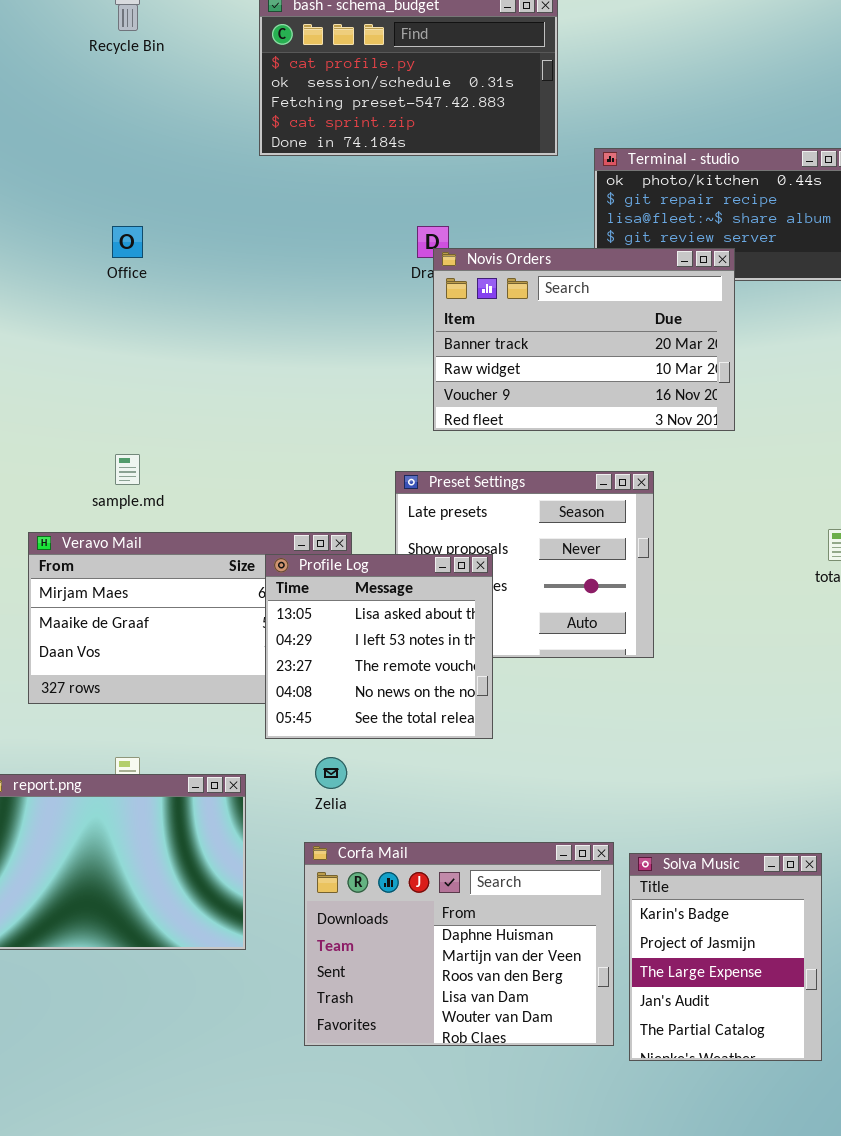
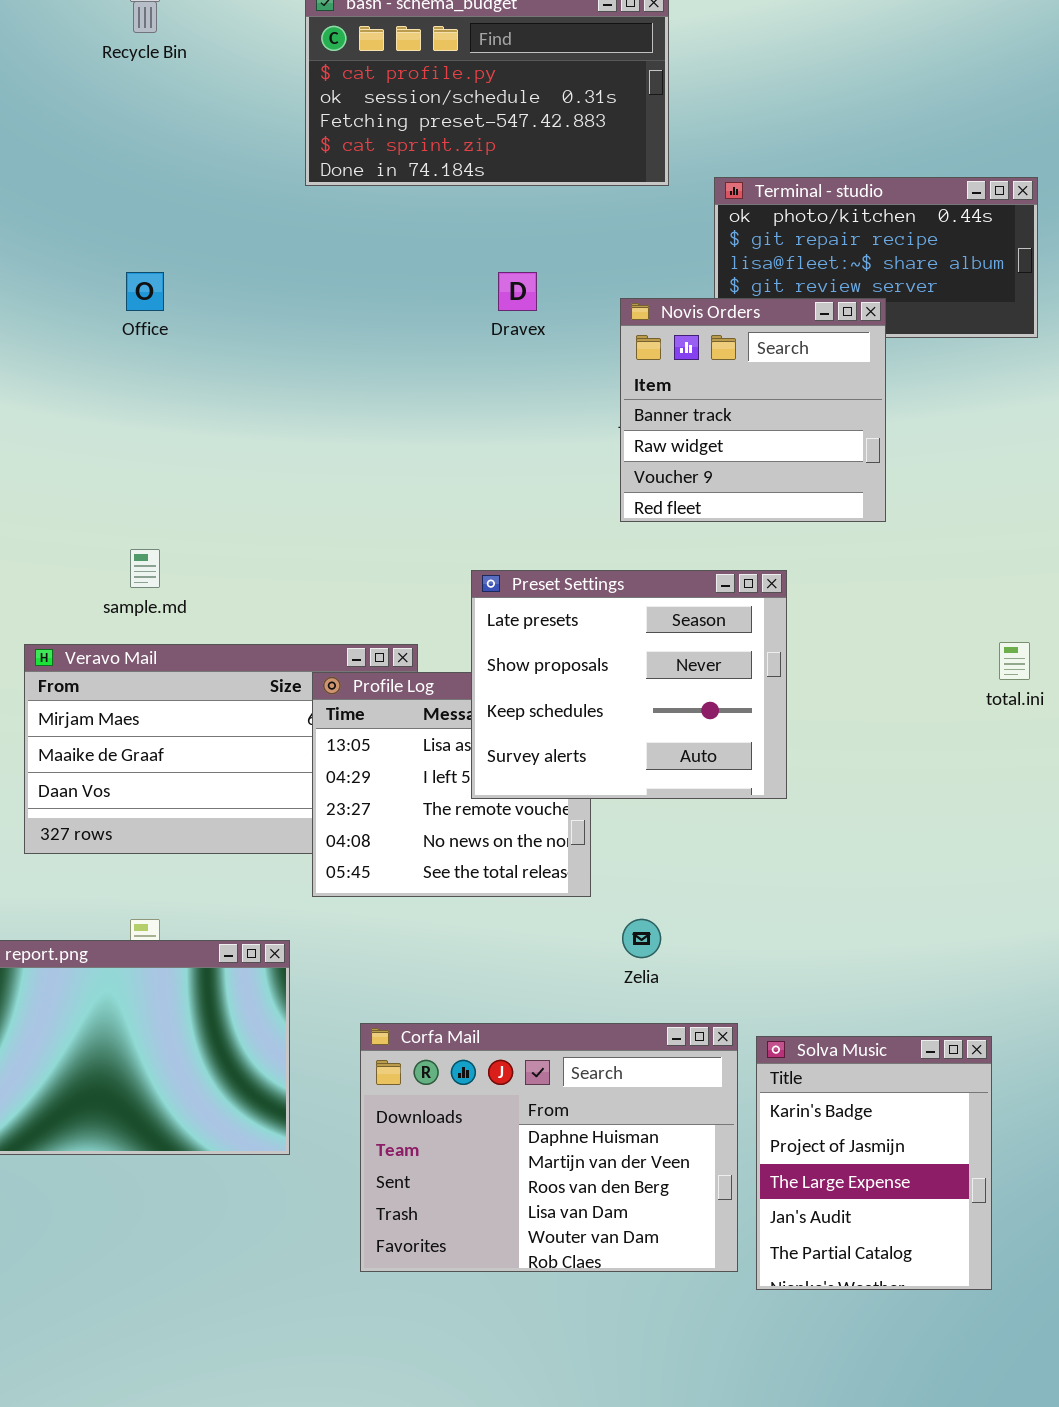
Novis Orders: [433,248,735,431] -> [620,298,886,522], resized
Preset Settings: [395,471,654,658] -> [471,570,787,799], raised
Zelia: [315,757,347,789] -> [622,919,661,958], moved

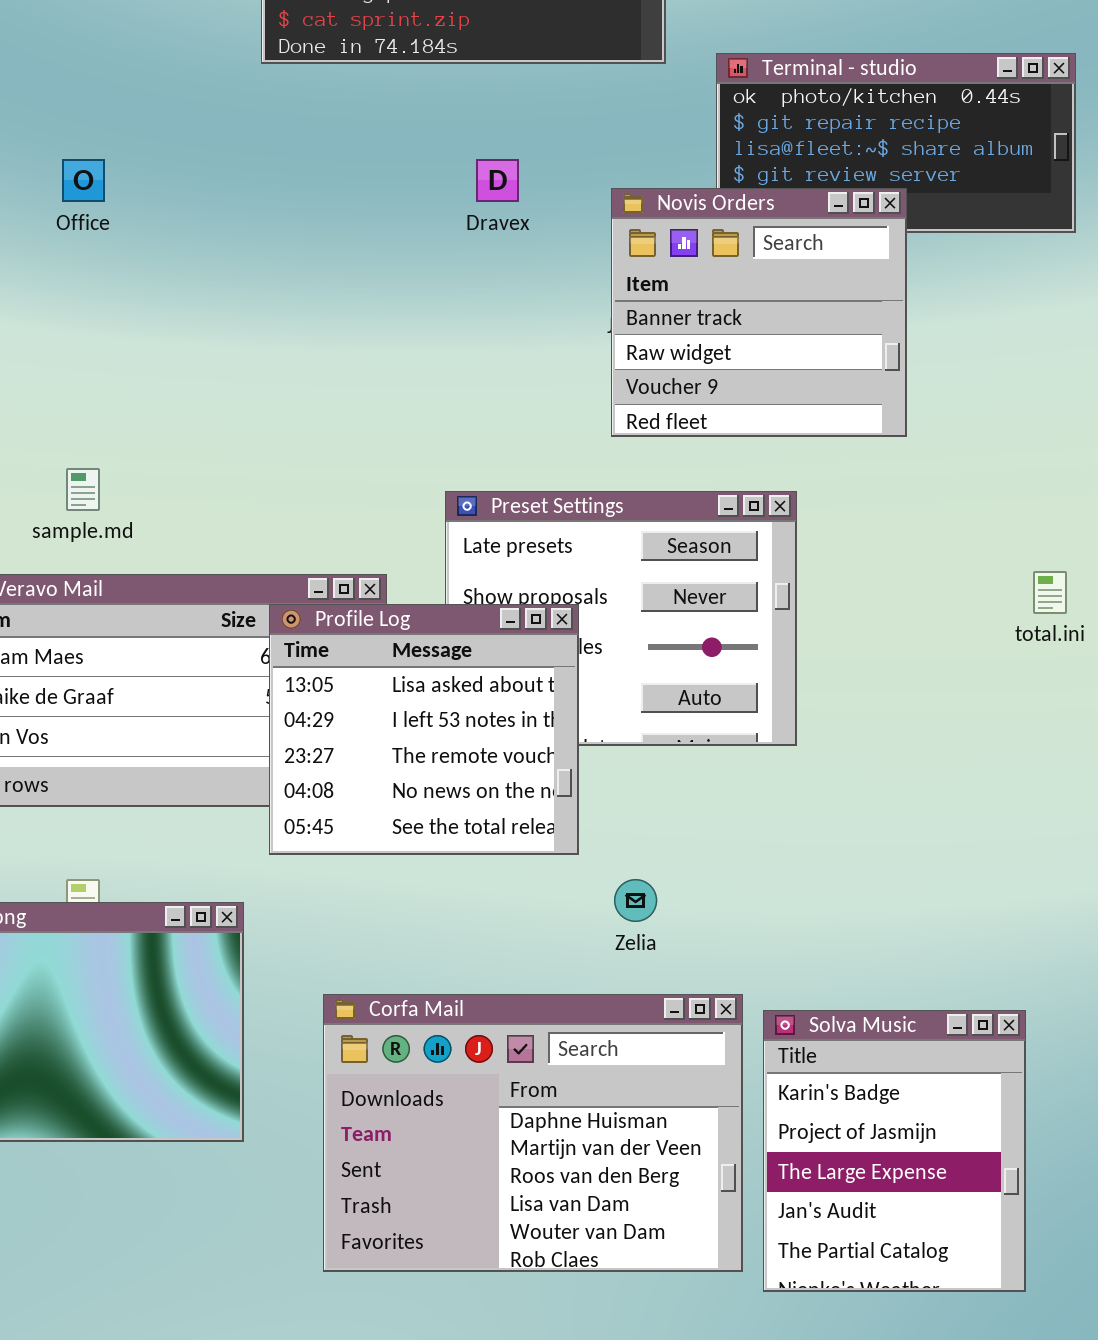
Profile Log: [312,672,591,897] -> [269,604,579,855], raised

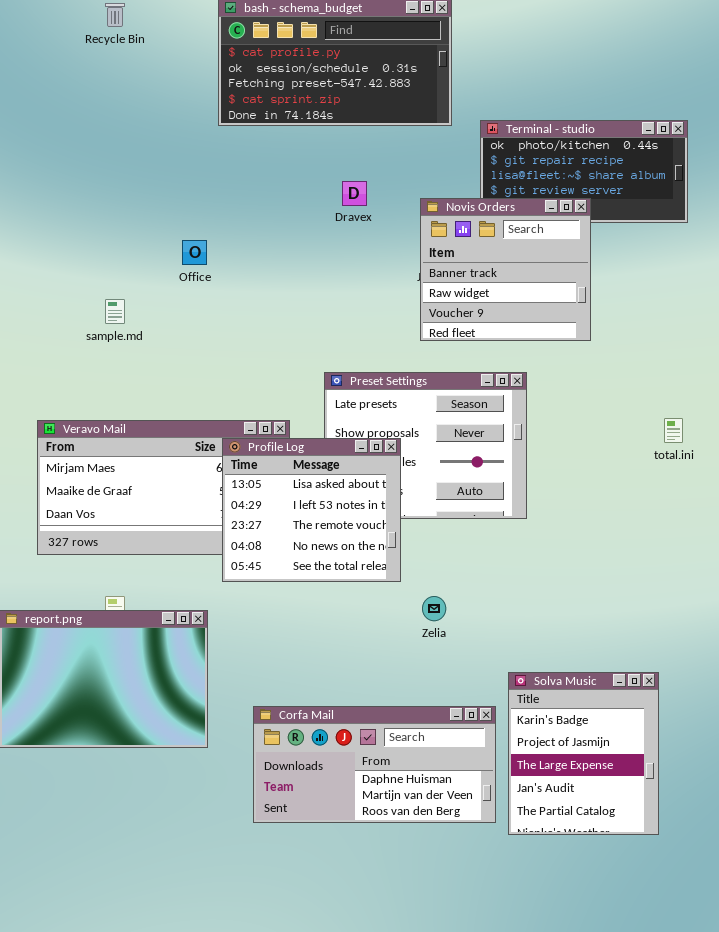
Office: [62,159,105,202] -> [182,240,207,265], moved
sample.md: [66,468,100,511] -> [105,299,125,324], moved
Corfa Mail: [323,994,743,1272] -> [253,706,496,823], resized

